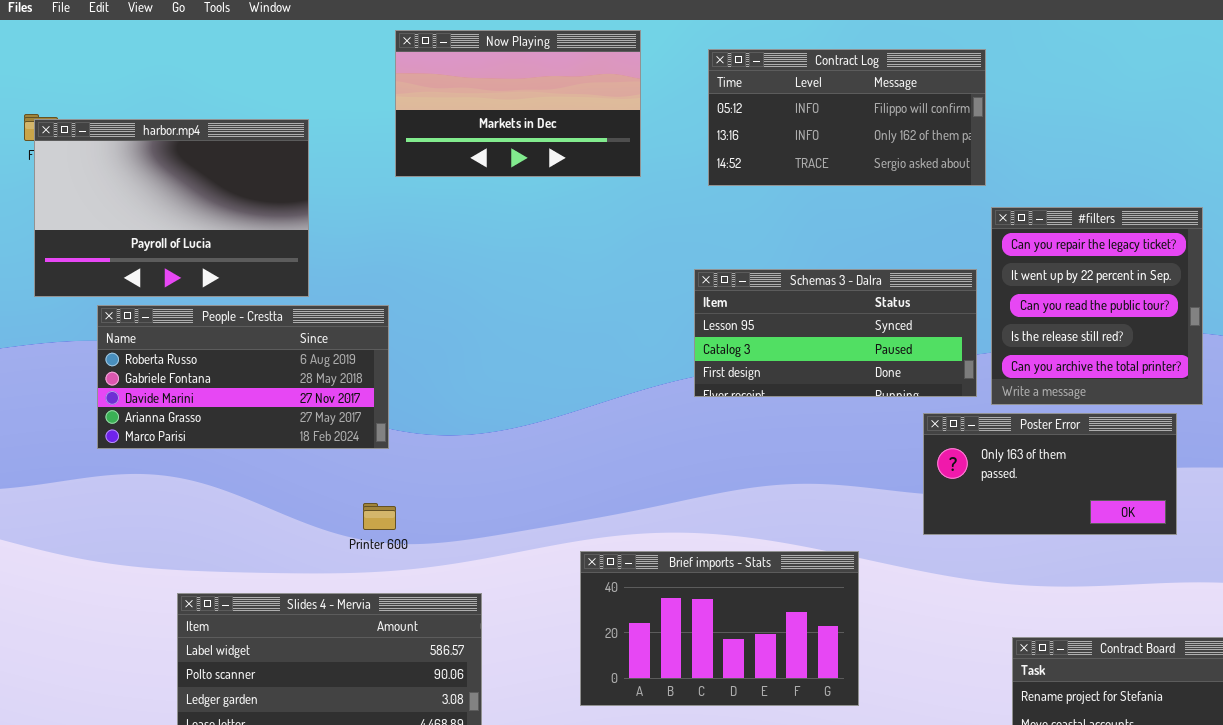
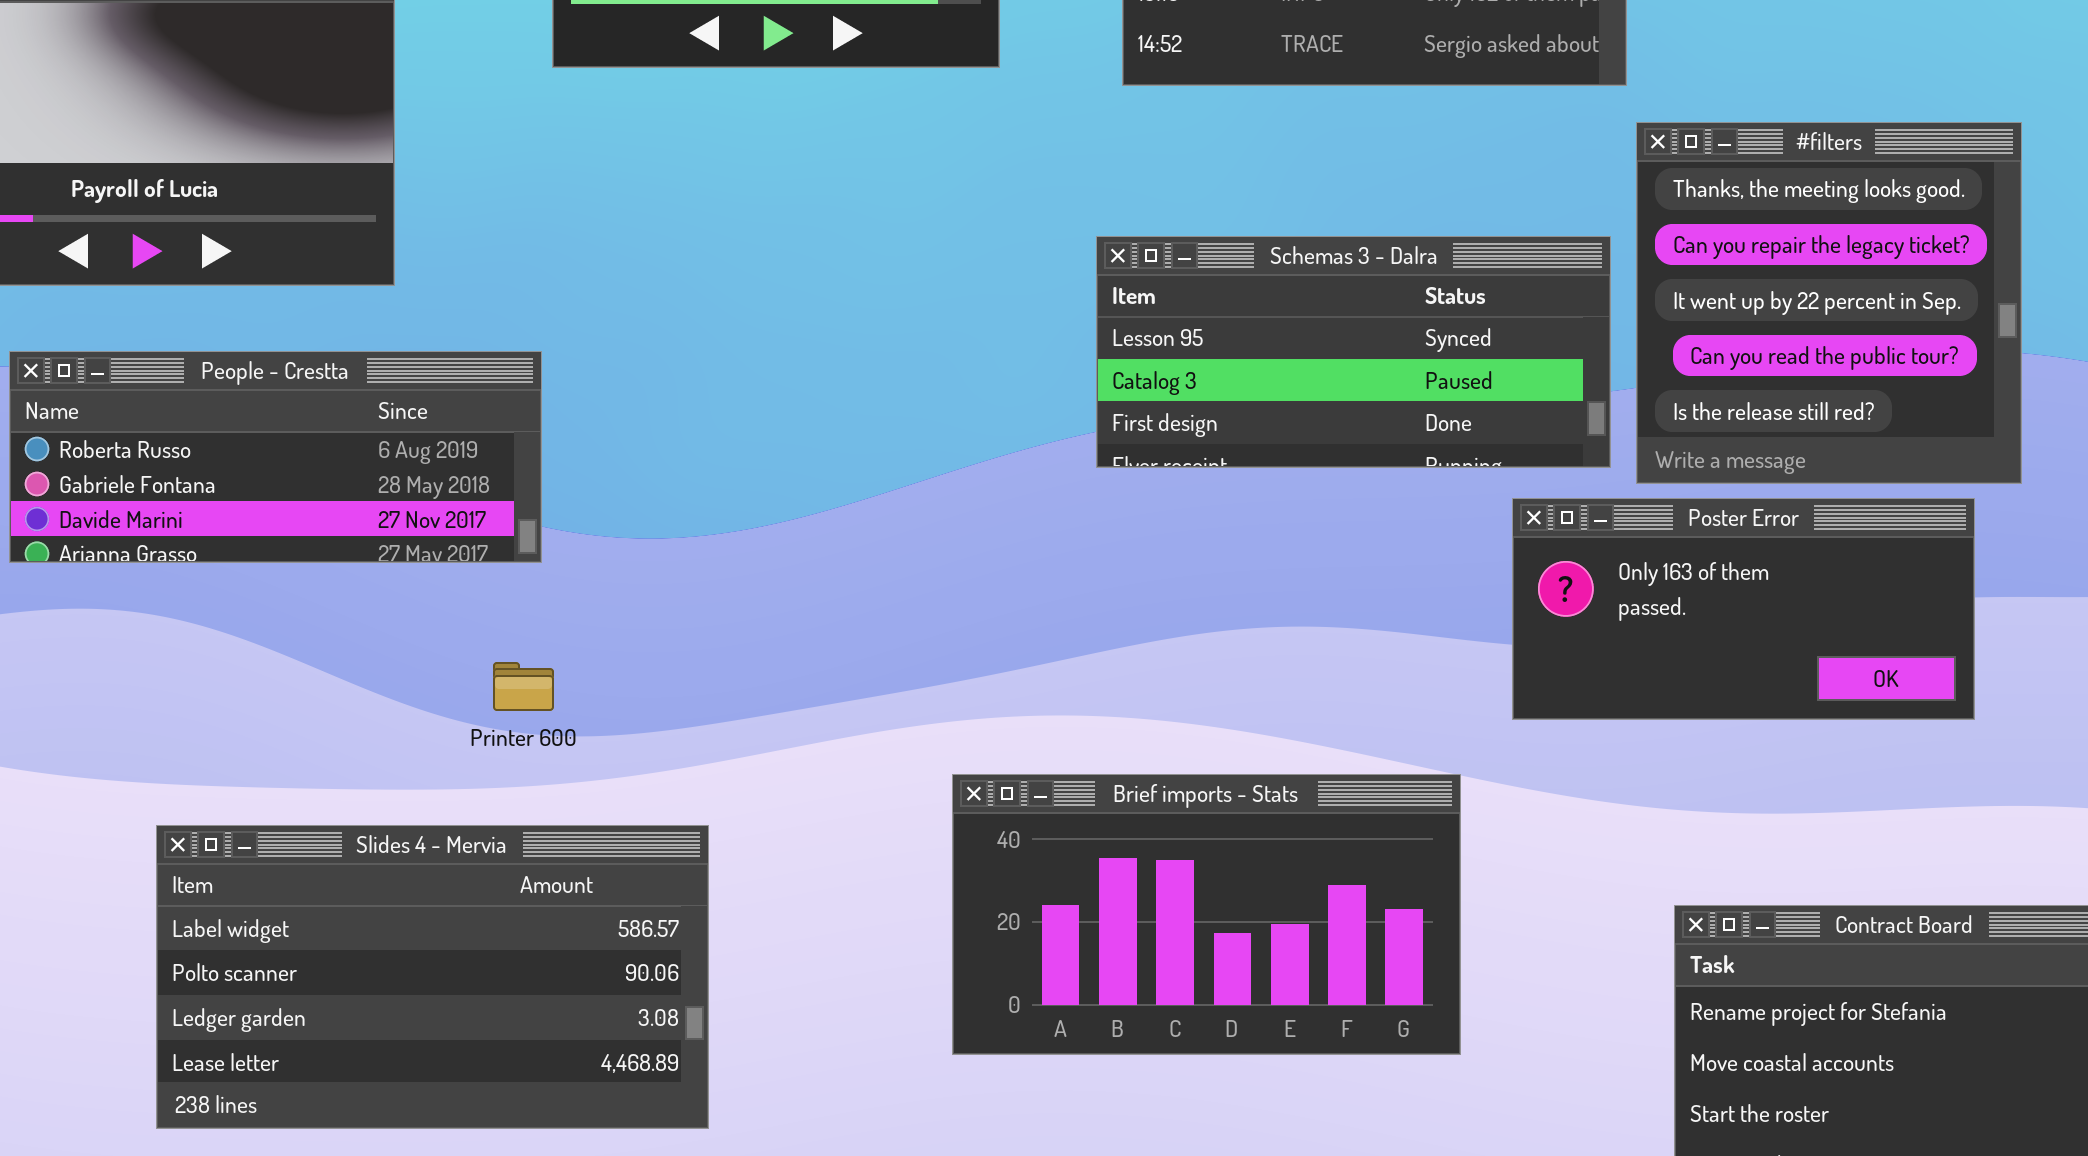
#filters: [991,207,1203,405] -> [1636,122,2022,484], scrolled up 1 row
People - Crestta: [97,305,389,449] -> [9,351,542,563], resized
Brief imports - Stats: [580,551,859,706] -> [952,774,1461,1055], moved

